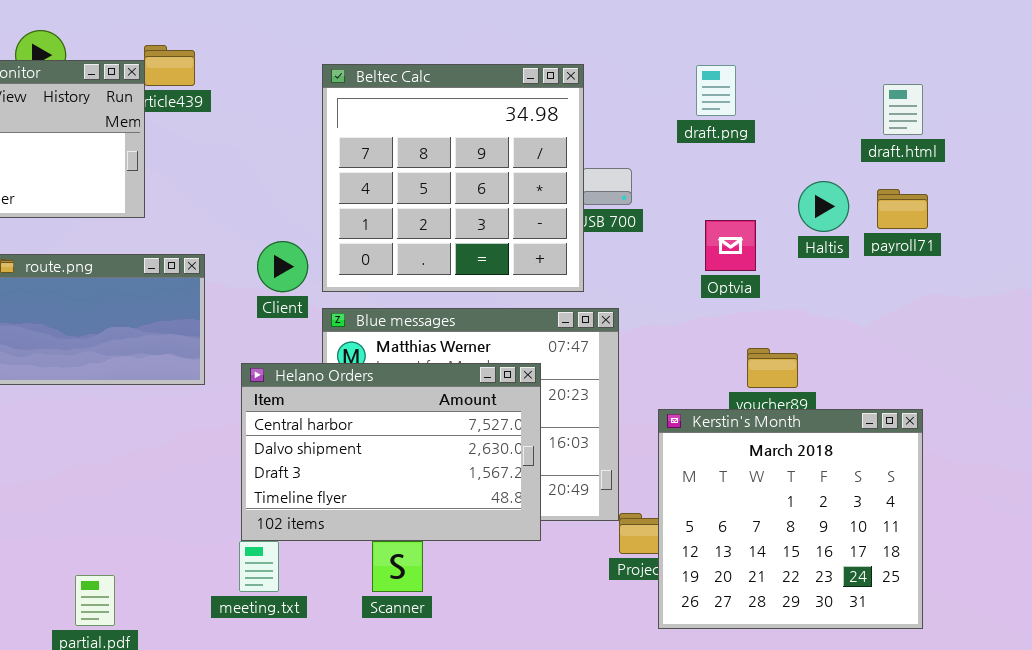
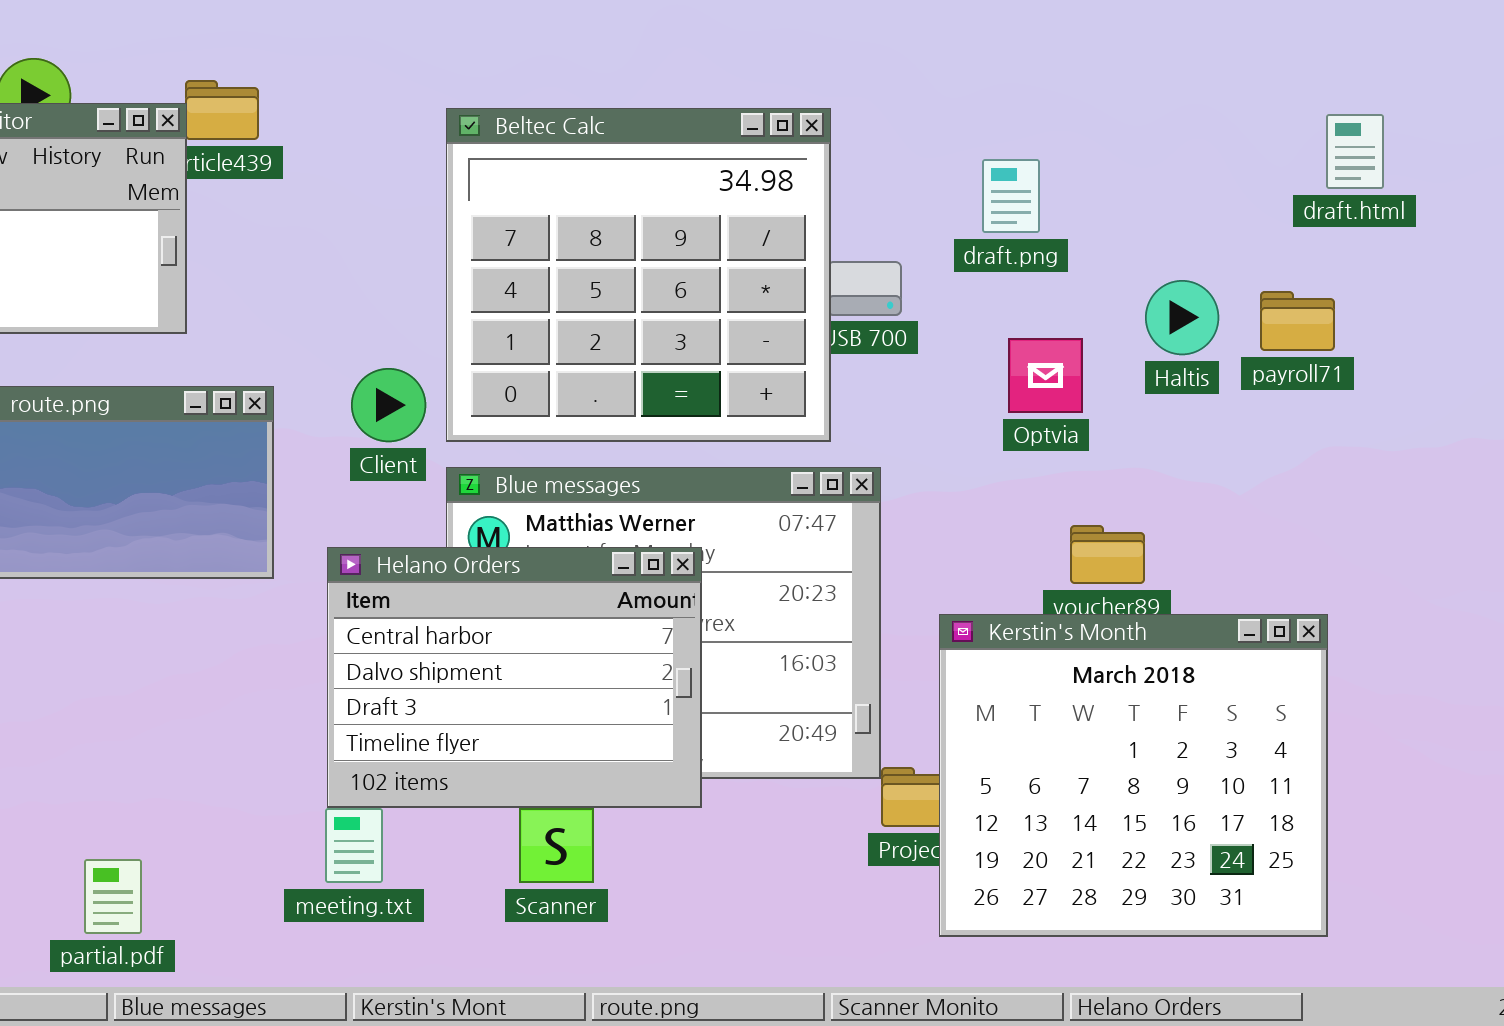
draft.png: [696,65,736,116] -> [982,159,1040,233], moved
draft.html: [883,84,923,135] -> [1326,114,1384,189], moved
Helano Orders: [241,363,541,541] -> [327,547,702,808], resized

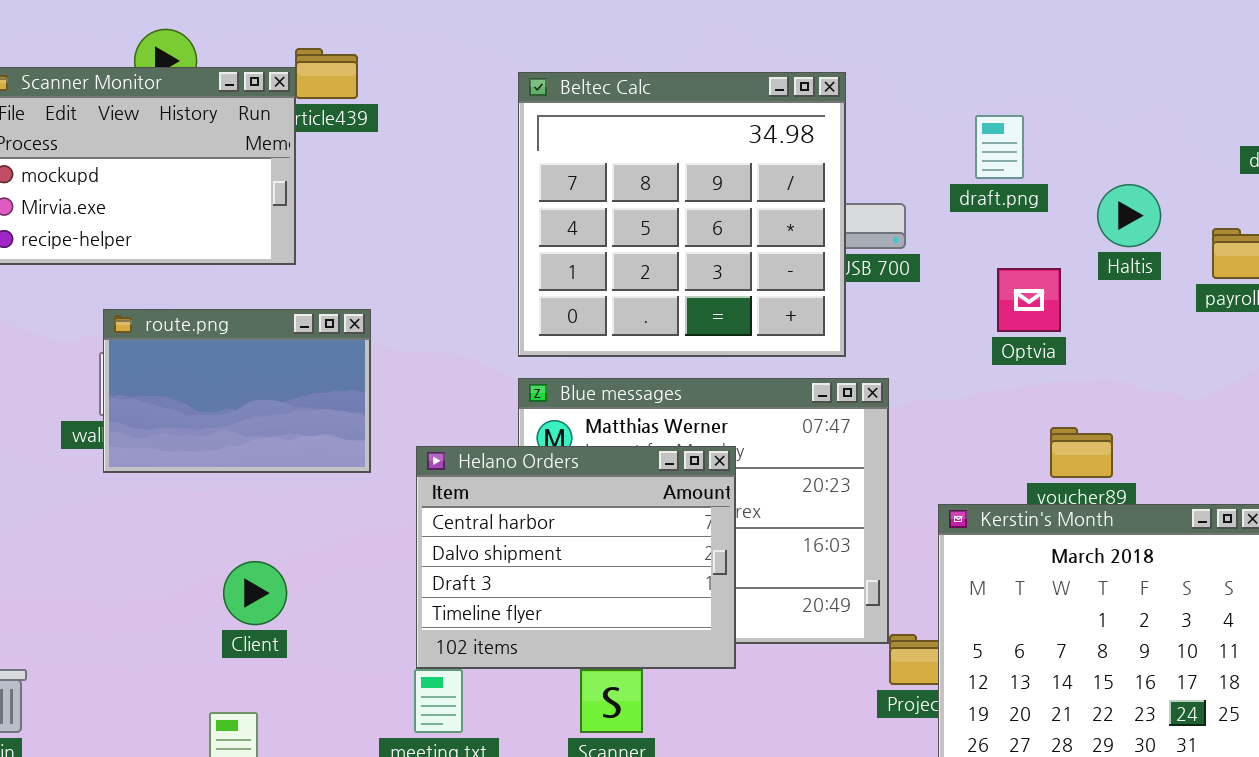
Haltis: [1145,280,1219,355] -> [1097,184,1161,247], moved
Client: [351,368,426,442] -> [223,561,287,625], moved

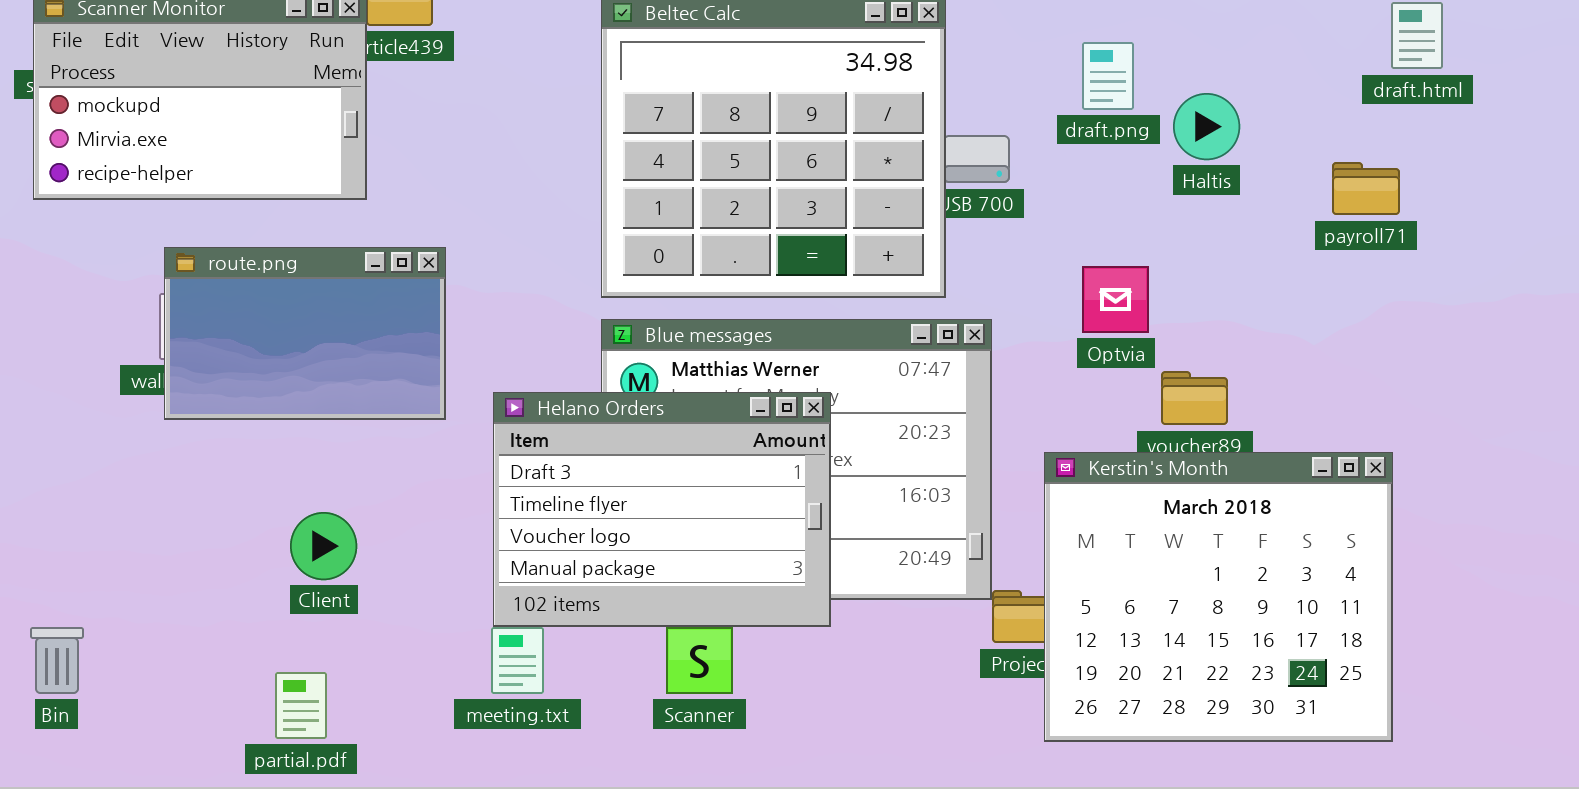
Haltis: [1097,184,1161,247] -> [1173,93,1240,160], moved
Optvia: [997,268,1061,332] -> [1082,266,1149,333], moved
Helano Orders: [416,446,736,669] -> [493,392,831,627], scrolled down 2 rows

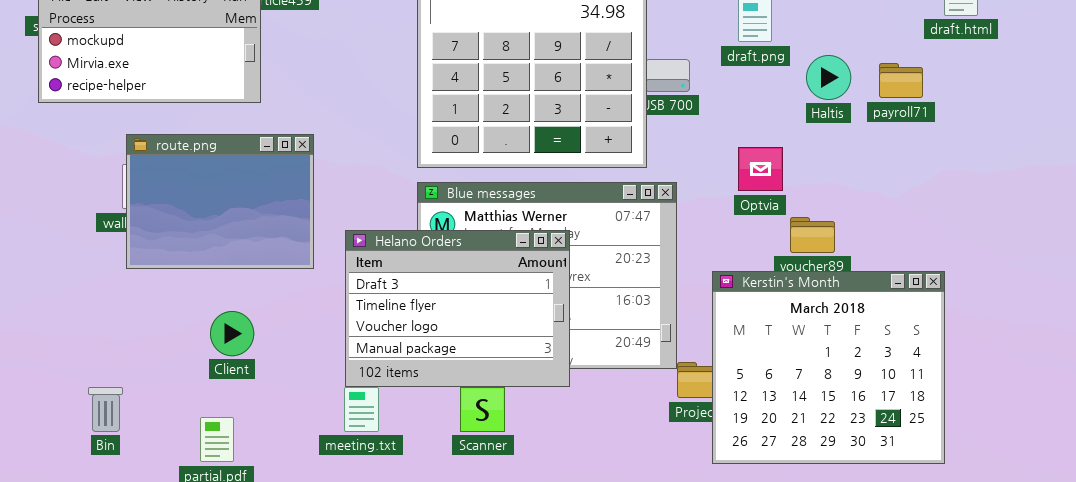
Haltis: [1173,93,1240,160] -> [806,55,851,100], moved
payroll71: [1332,162,1400,215] -> [879,63,923,98], moved
route.png: [164,247,446,420] -> [126,134,314,269], resized
Bin: [30,627,84,694] -> [88,387,123,432], moved

